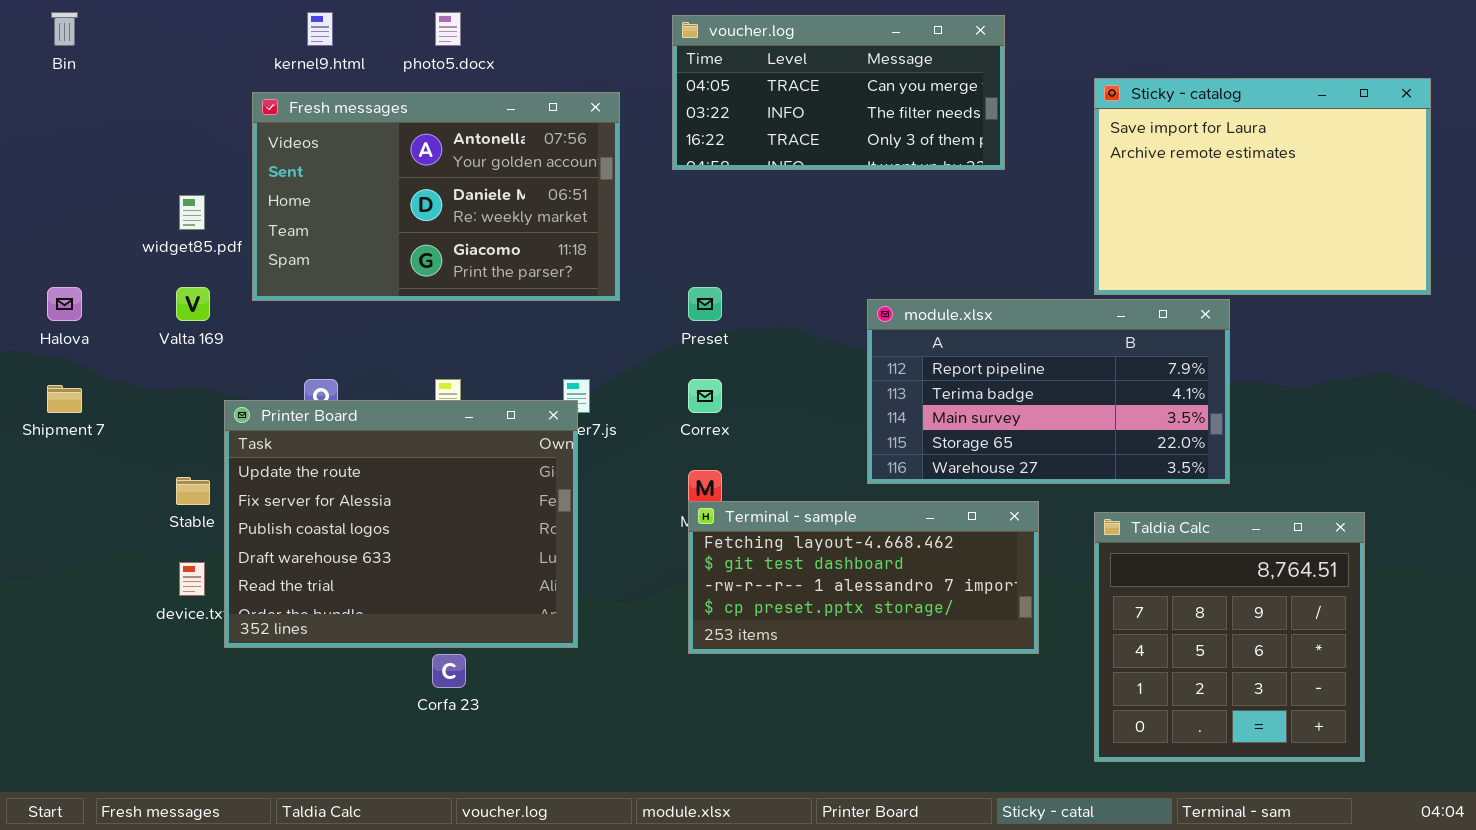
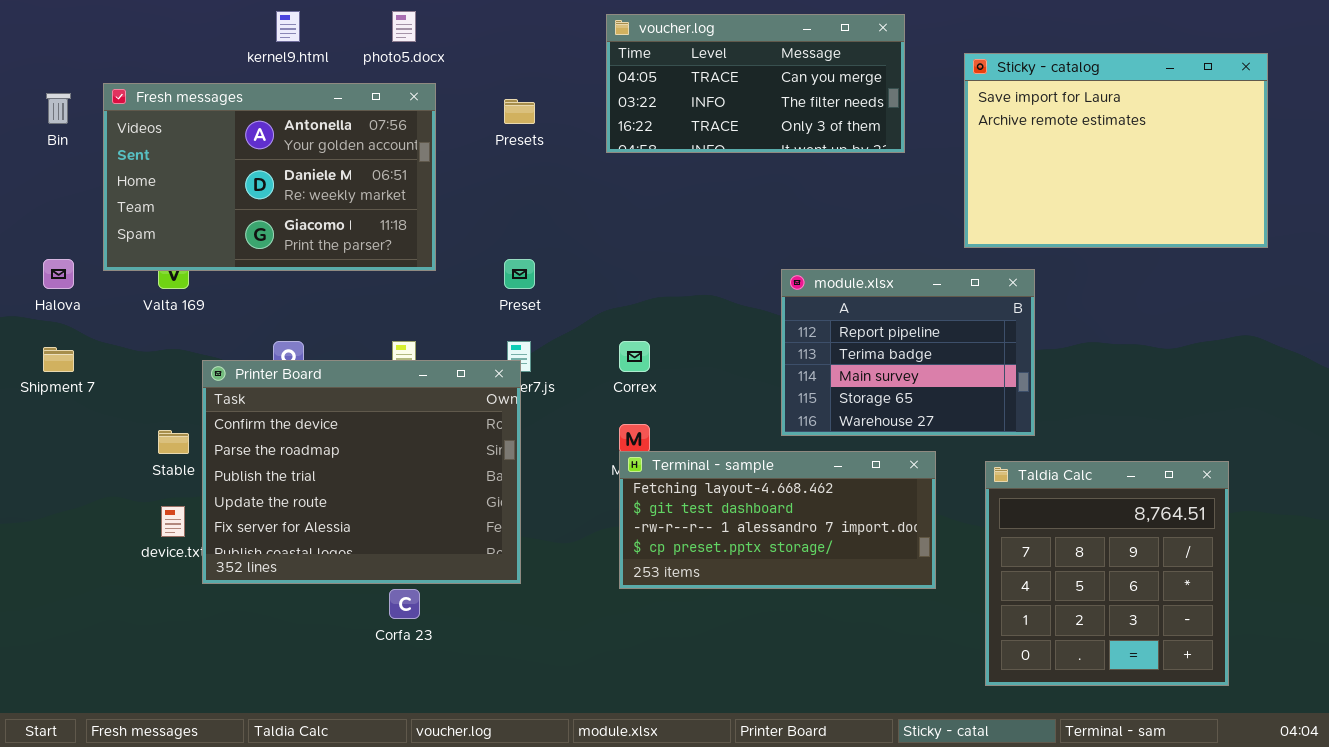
Bin: [51,12,78,46] -> [46,93,71,124], moved
Sticky - catalog: [1094,78,1431,295] -> [964,53,1268,248], moved
Fresh messages: [252,92,620,301] -> [103,83,436,271], moved
Preset: [688,287,722,321] -> [504,259,535,289], moved
module.xlsx: [867,299,1230,484] -> [781,269,1035,436], resized
Printer Board: [224,400,578,648] -> [202,360,521,584], scrolled up 3 rows

